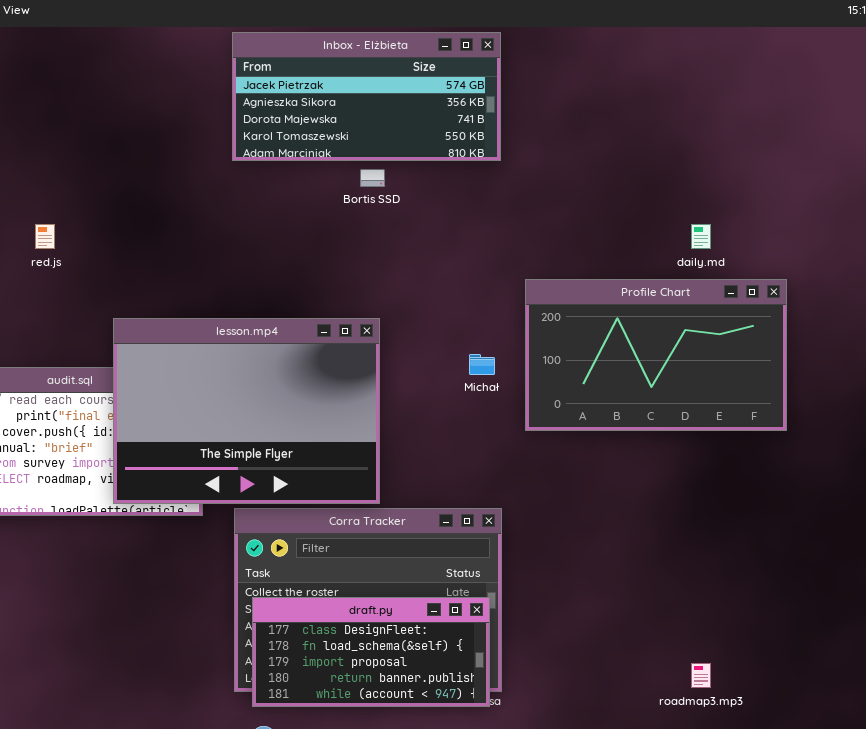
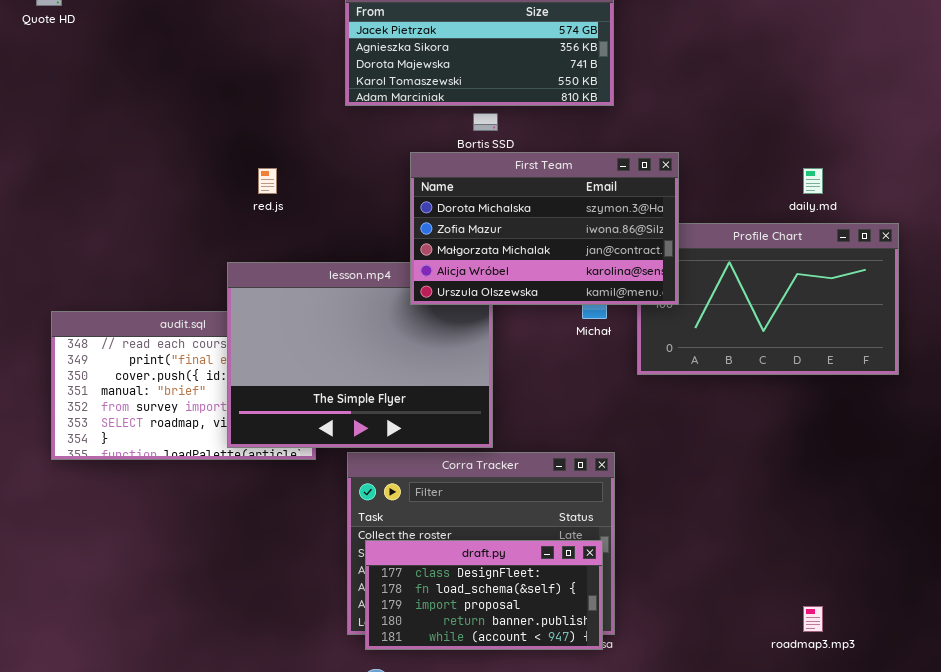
First Team: none -> [410,152,679,305], opened
red.js: [35,224,55,249] -> [258,168,277,194], moved

